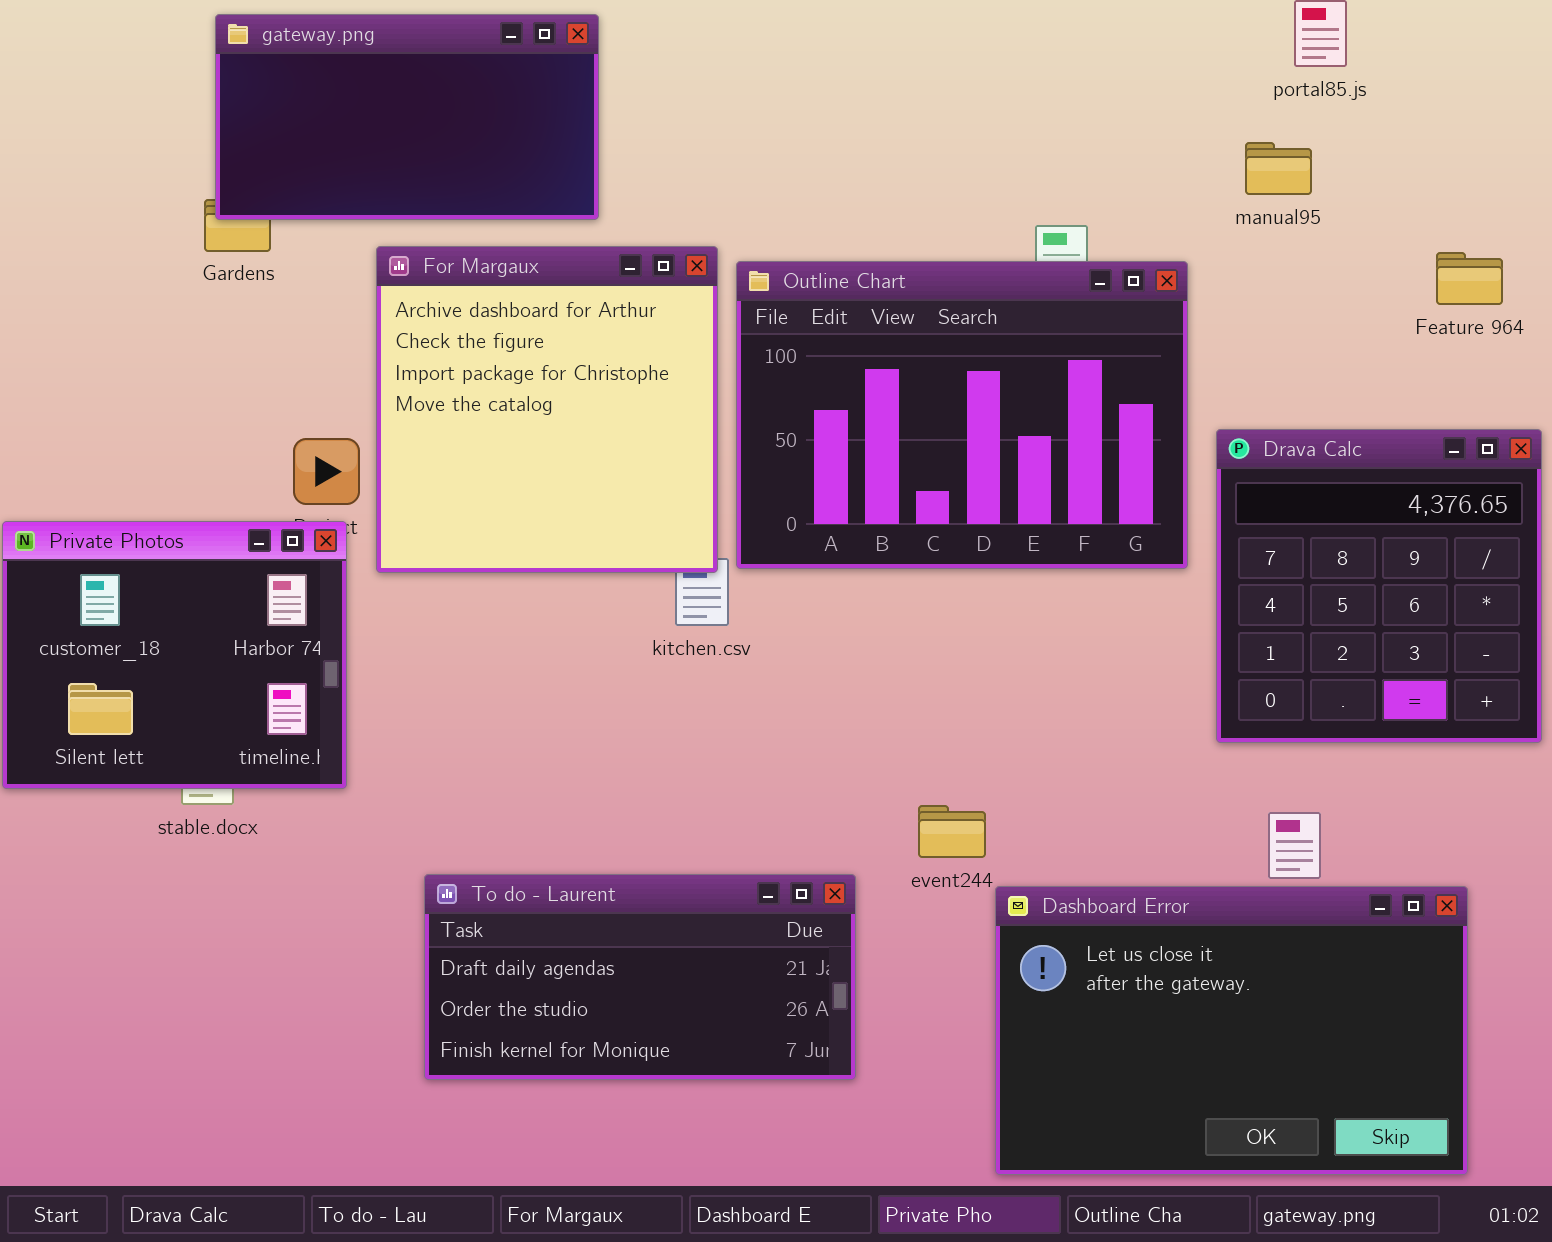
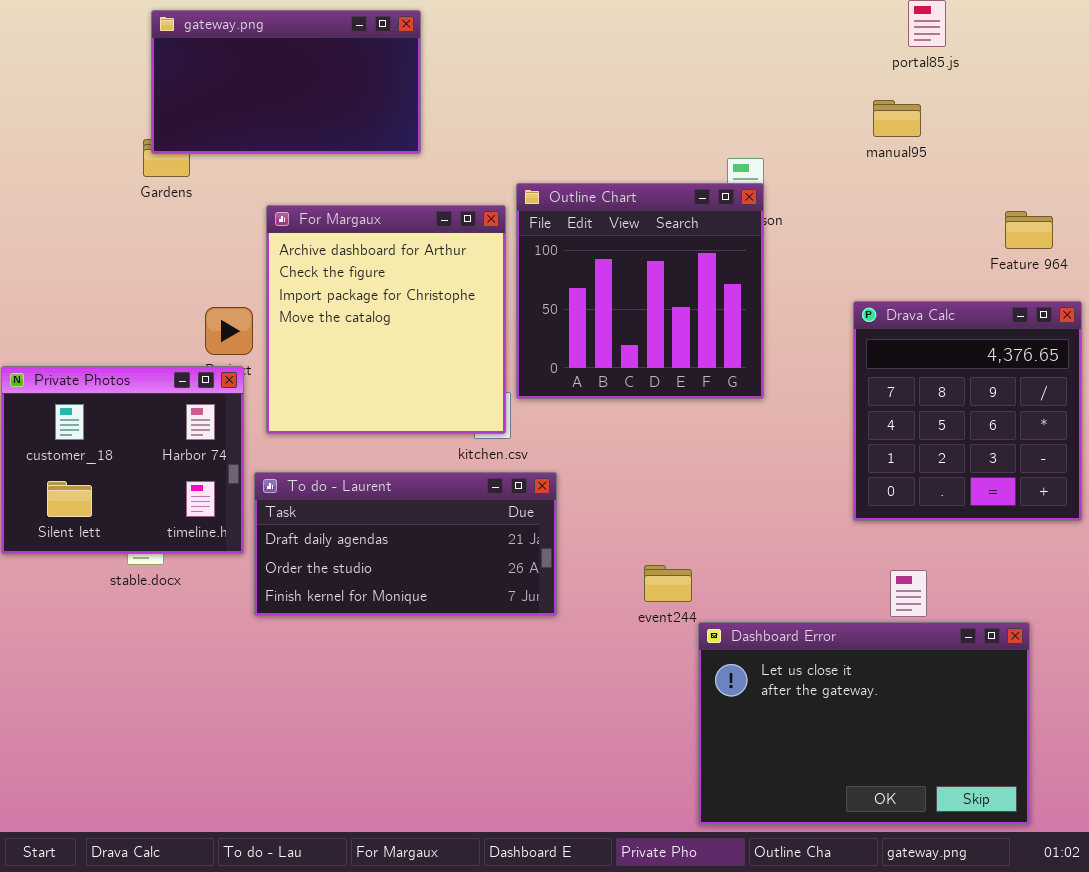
For Margaux: [376,246,718,573] -> [266,205,506,434], moved
Feature 964: [1436,252,1503,305] -> [1005,211,1053,249], moved
Outline Chart: [736,261,1188,569] -> [516,183,764,399], resized
To do - Laurent: [424,874,856,1080] -> [254,472,557,616], moved

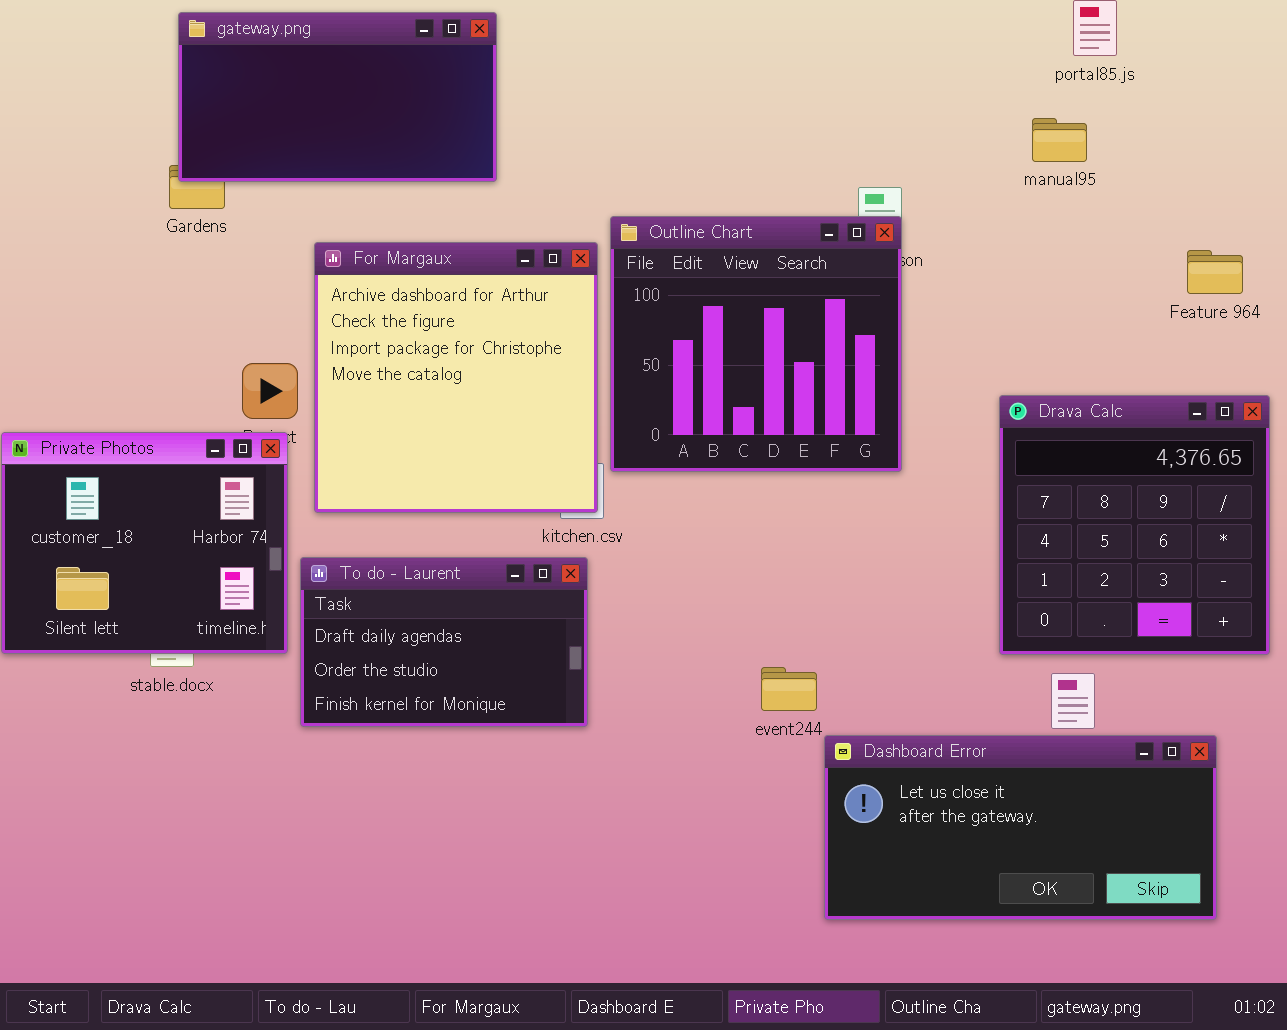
Drava Calc: [853,301,1082,521] -> [999,395,1270,655], moved
To do - Laurent: [254,472,557,616] -> [300,557,588,727], resized
Dashboard Error: [698,622,1030,825] -> [824,735,1217,920], resized

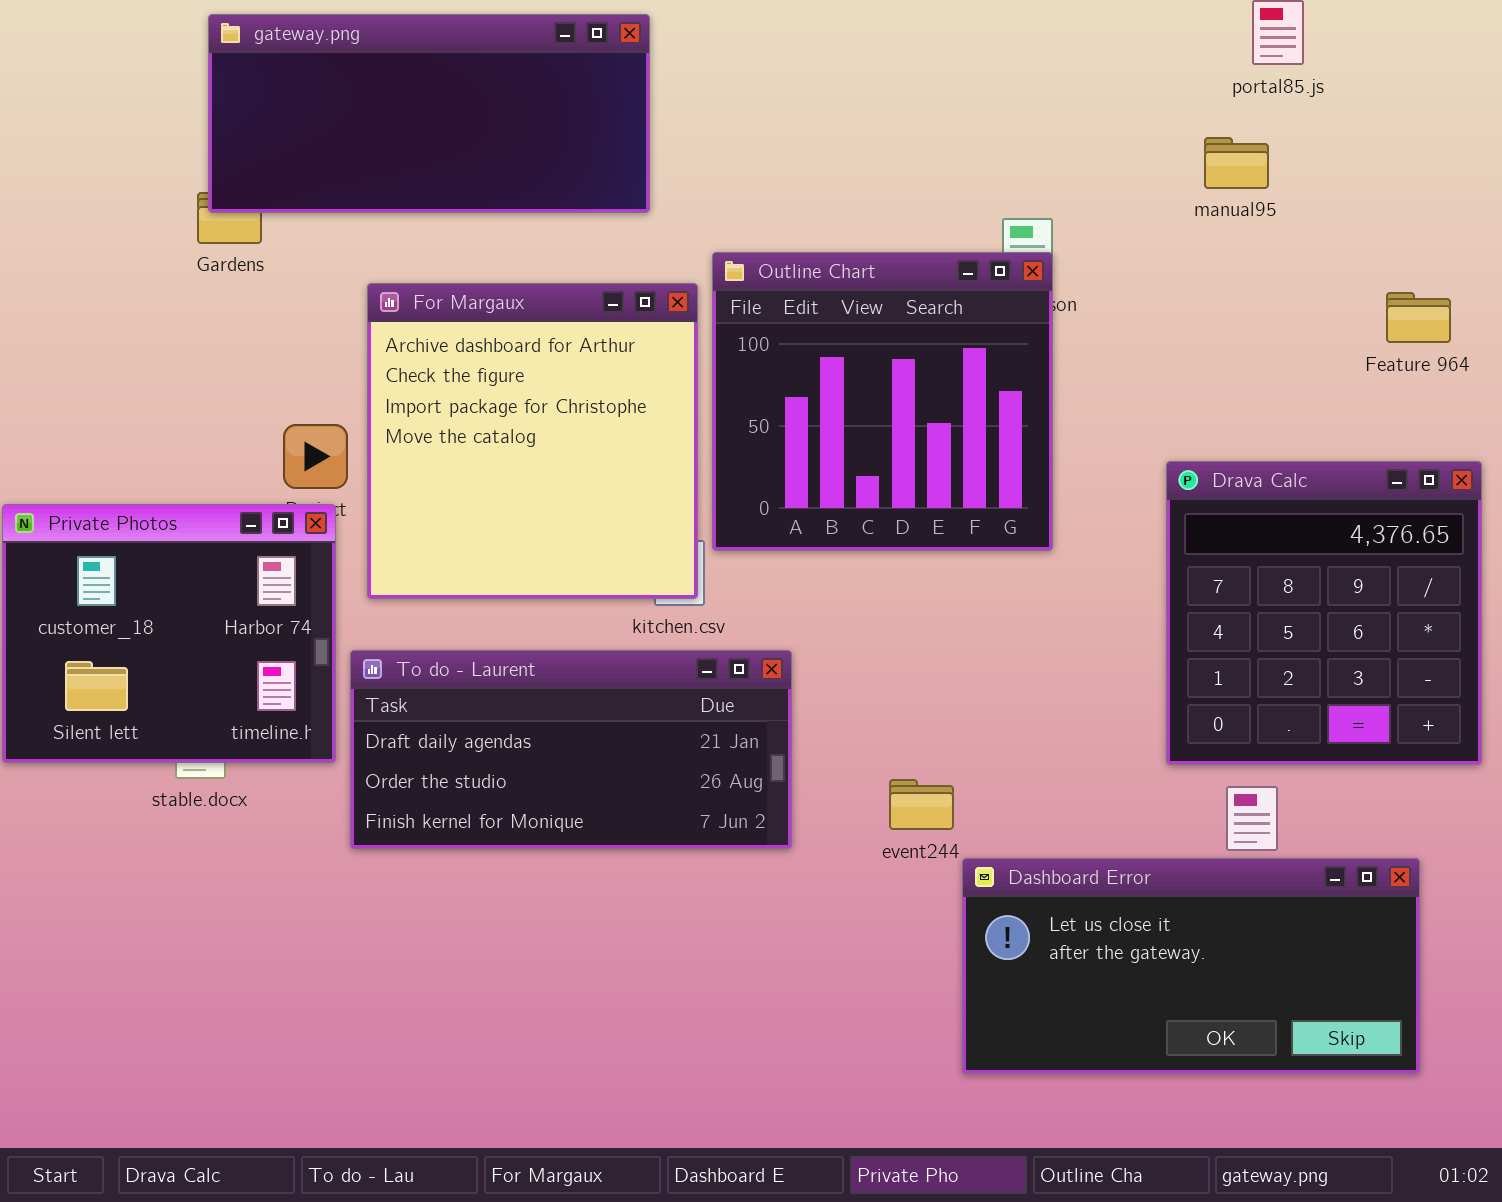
gateway.png: [178,12,497,182] -> [208,14,650,213], resized
To do - Laurent: [300,557,588,727] -> [350,650,792,849], resized

